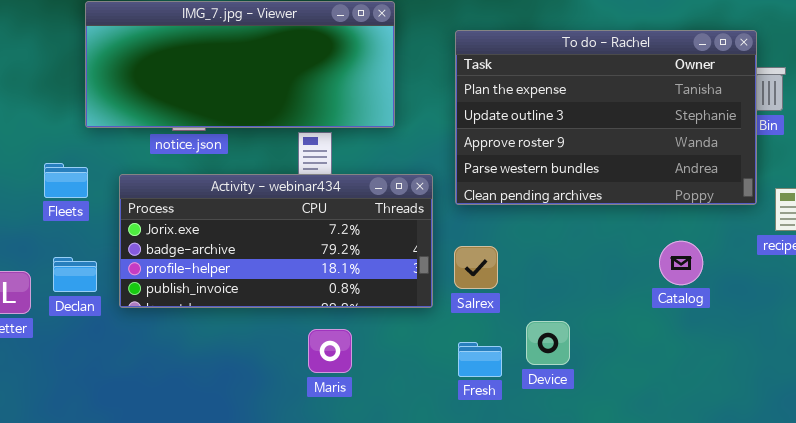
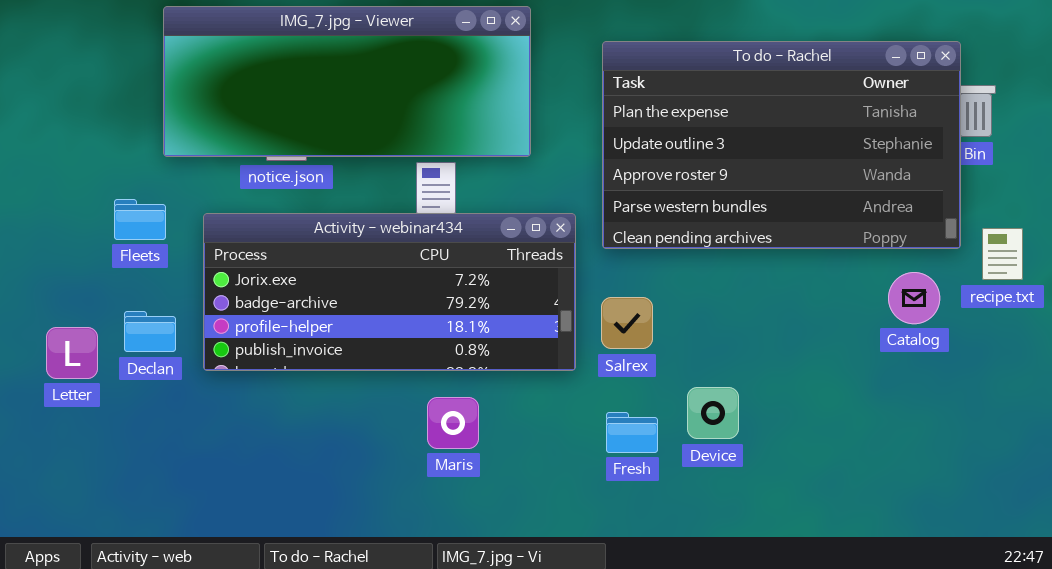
Catalog: [659,241,703,285] -> [888,272,940,324], moved

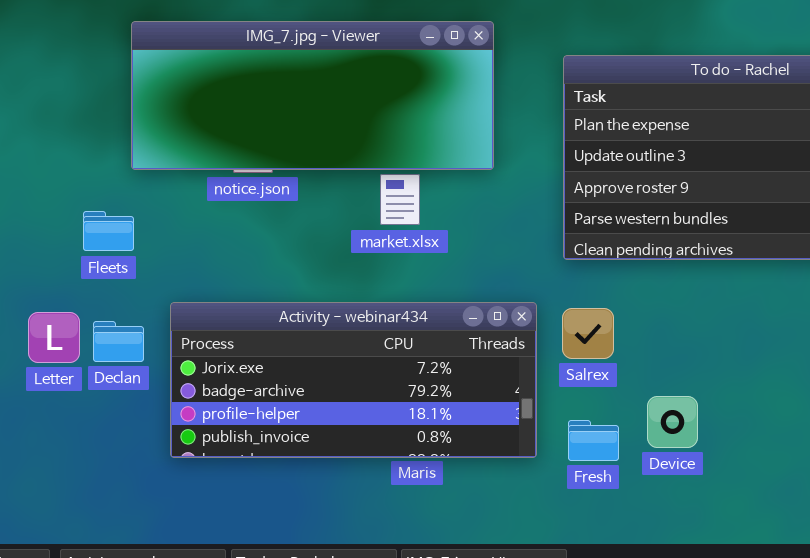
Activity - webinar434: [203,213,576,371] -> [170,302,537,458], moved
Letter: [46,327,98,379] -> [28,312,80,363], moved

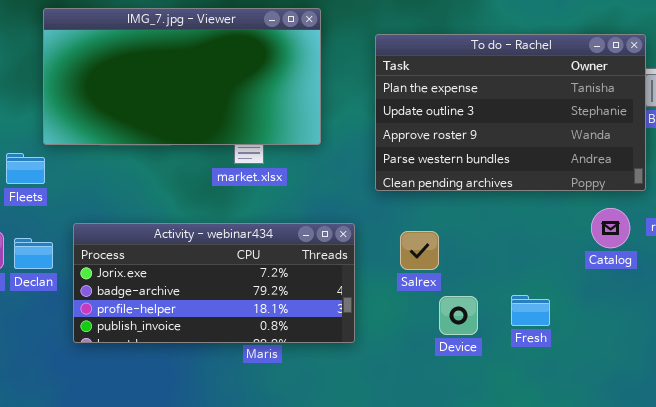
IMG_7.jpg - Viewer: [131,21,494,170] -> [43,8,321,145], resized
Salrex: [562,308,614,359] -> [400,231,439,270], moved
Fresh: [568,420,619,461] -> [511,295,550,326], moved

